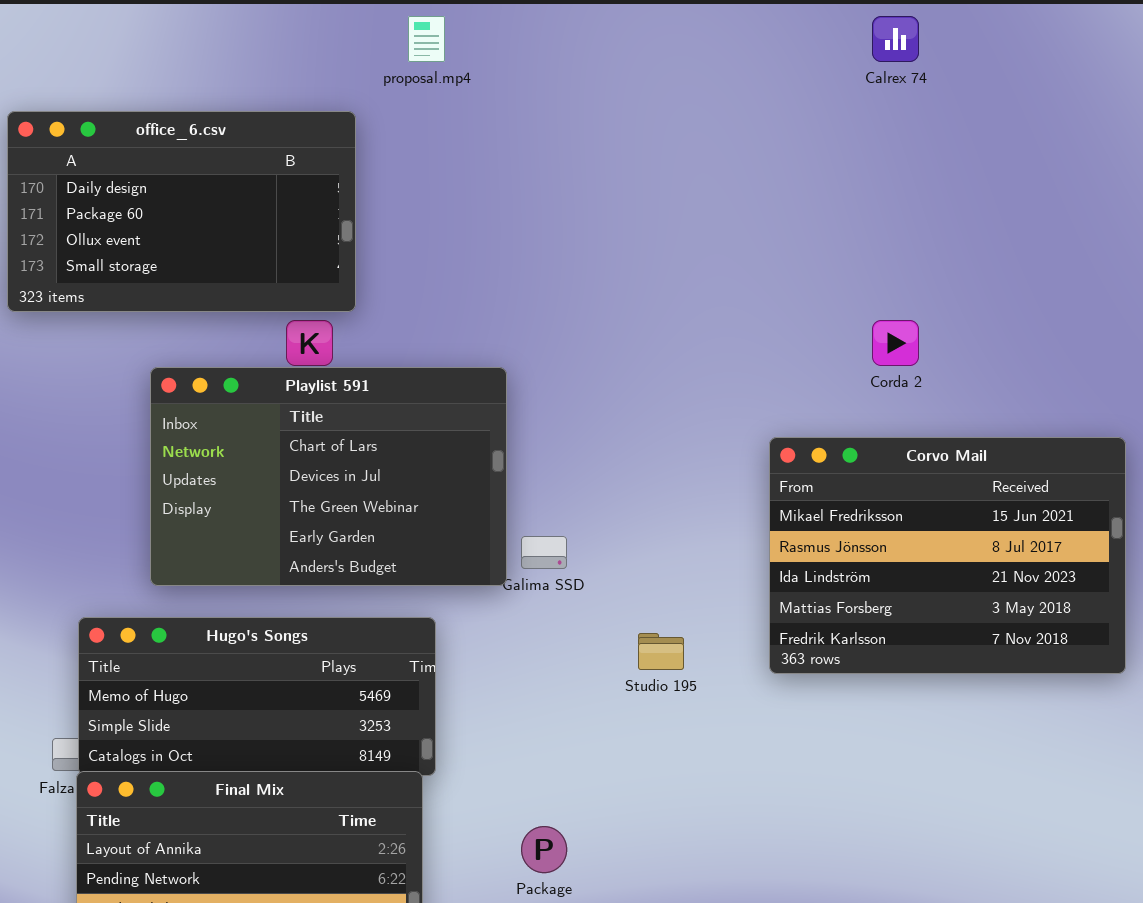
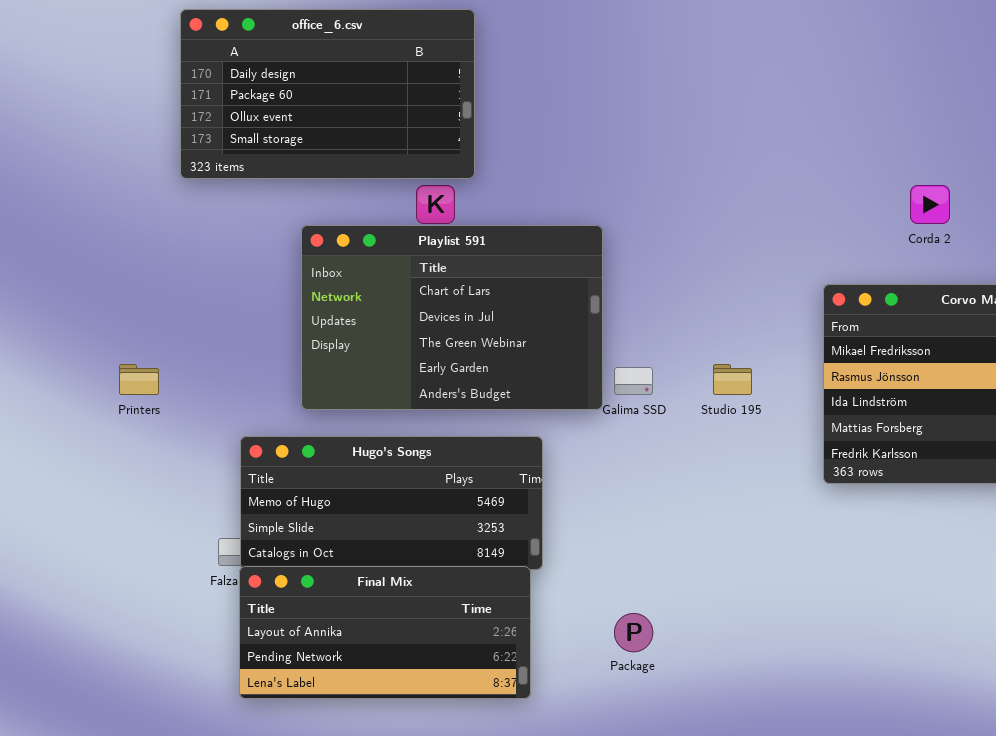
Studio 195: [638,633,684,670] -> [713,364,752,395], moved

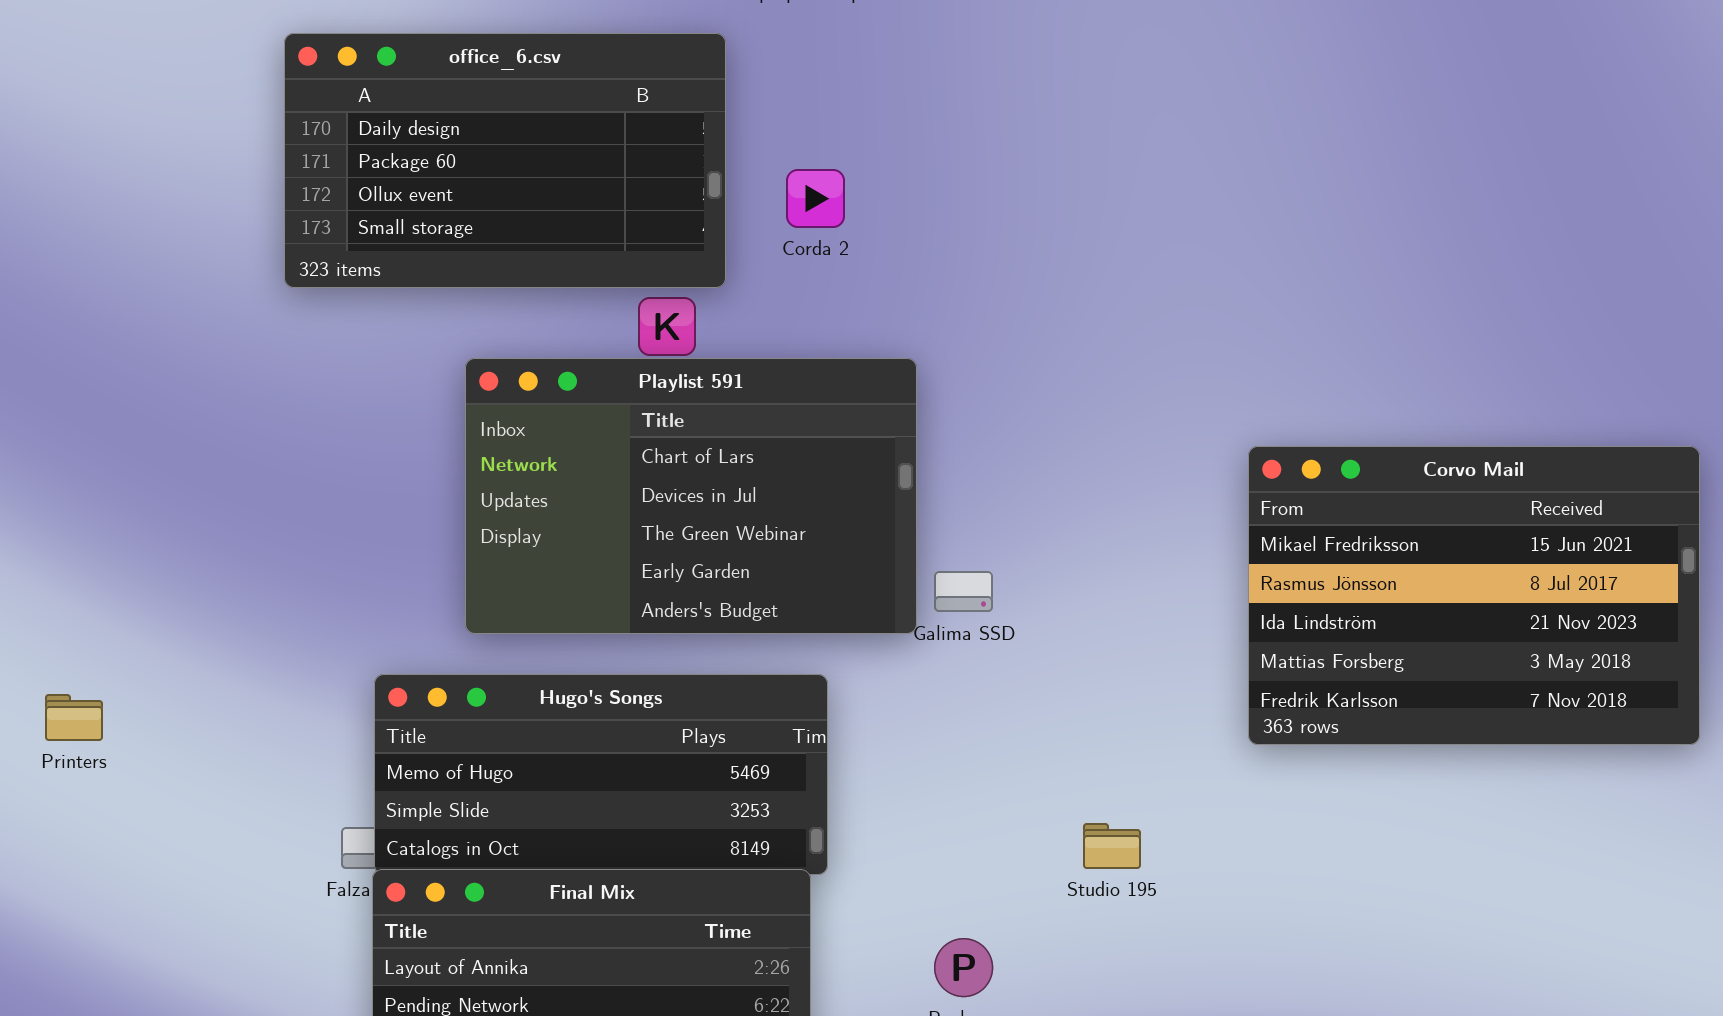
Corda 2: [910,185,950,224] -> [786,169,845,228], moved
Printers: [119,364,159,395] -> [45,694,103,741], moved
Studio 195: [713,364,752,395] -> [1083,823,1141,869], moved

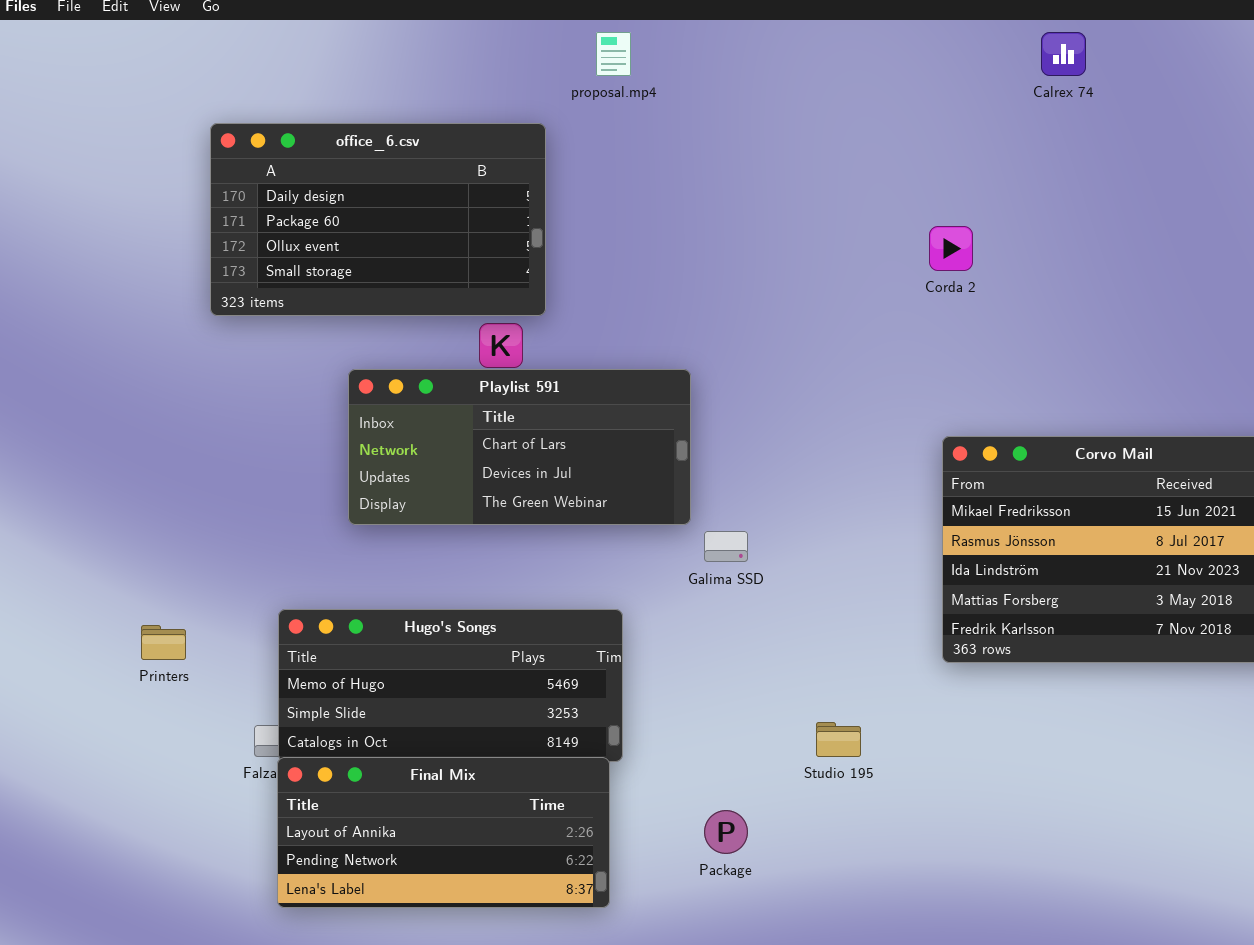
Corda 2: [786,169,845,228] -> [929,226,973,271], moved
Playlist 591: [465,358,917,634] -> [348,369,691,525], resized
Printers: [45,694,103,741] -> [141,625,186,660], moved

